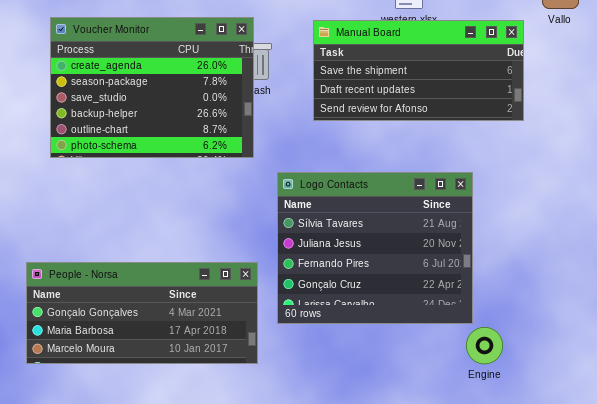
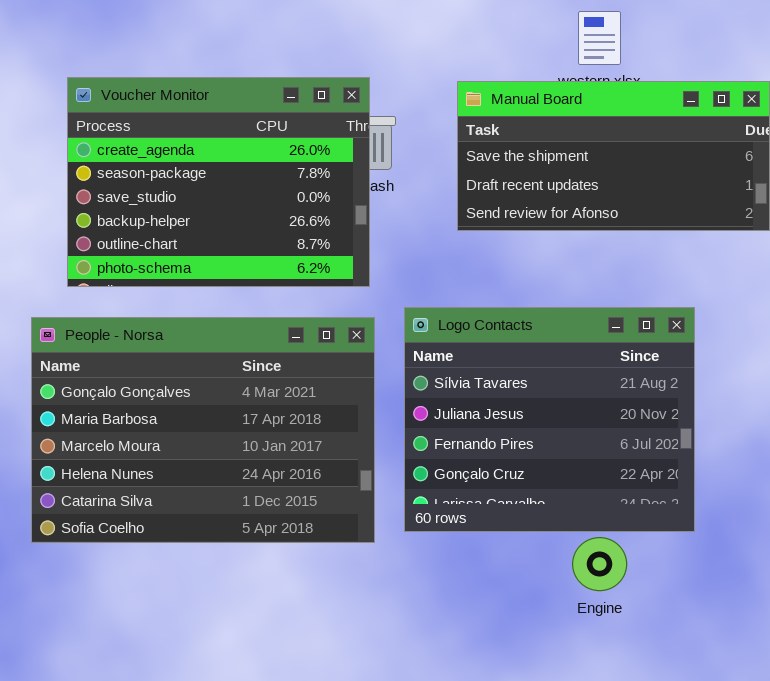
People - Norsa: [26,262,258,364] -> [31,317,375,543], moved, resized
Engine: [466,327,503,364] -> [572,537,627,591], moved

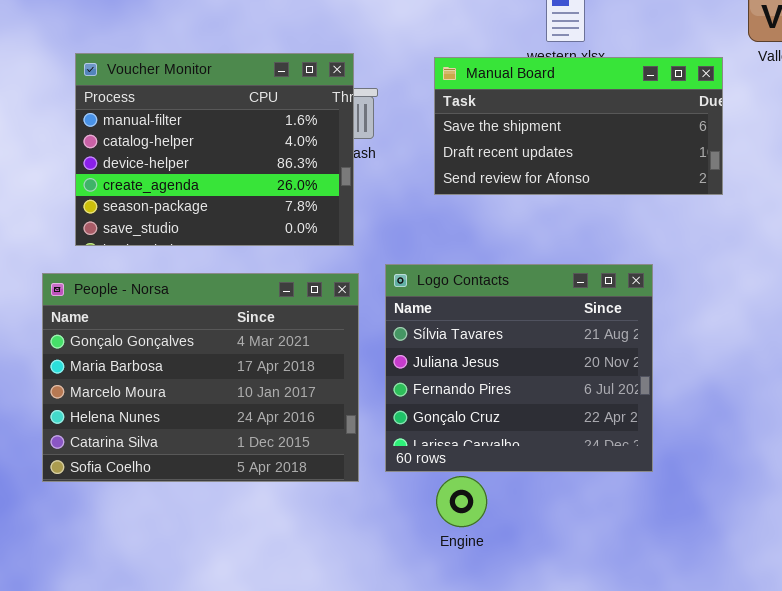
Voucher Monitor: [67,77,370,287] -> [75,53,354,246], scrolled up 3 rows
Engine: [572,537,627,591] -> [436,476,487,527], moved

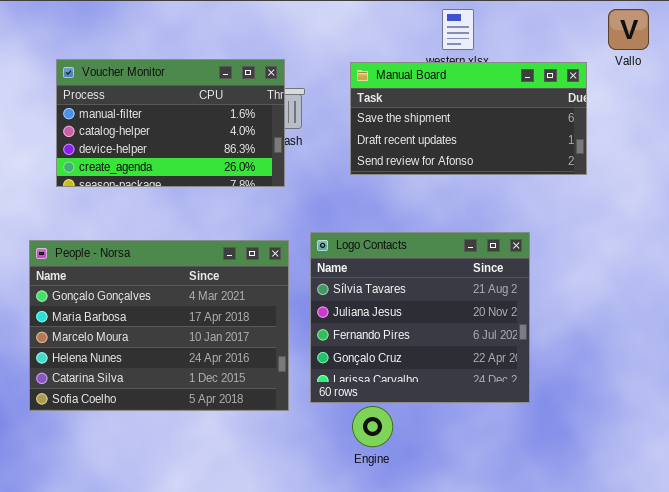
Voucher Monitor: [75,53,354,246] -> [56,59,285,187], resized

